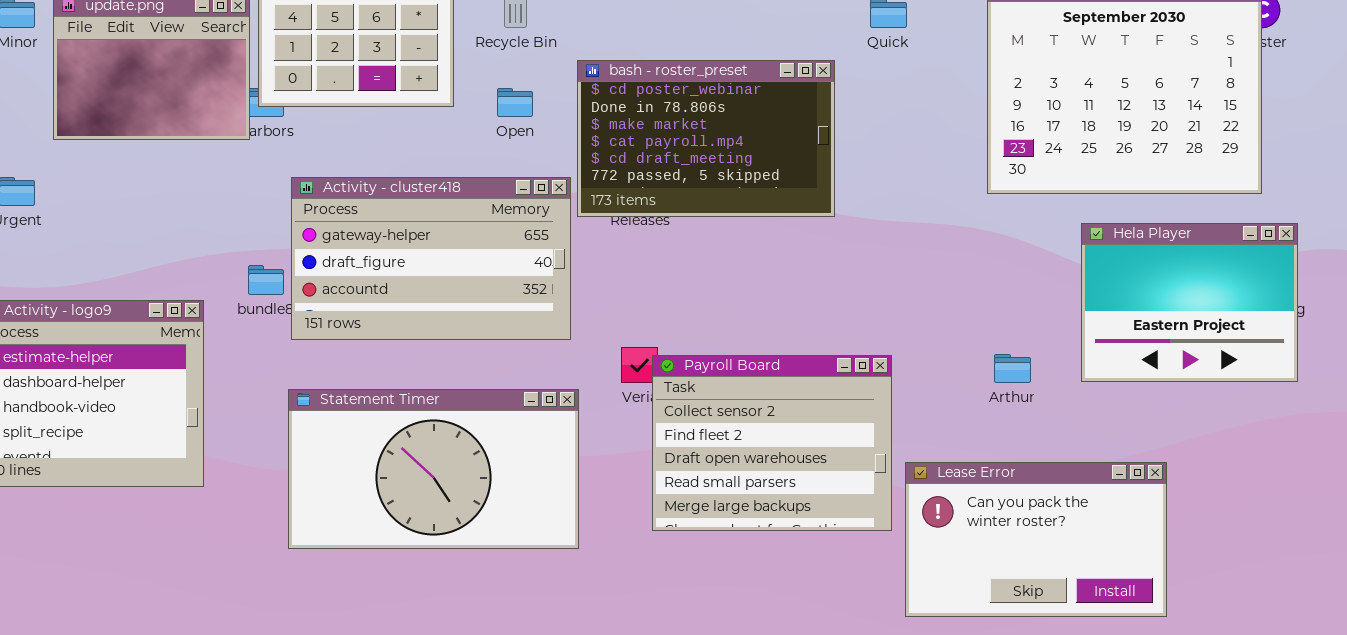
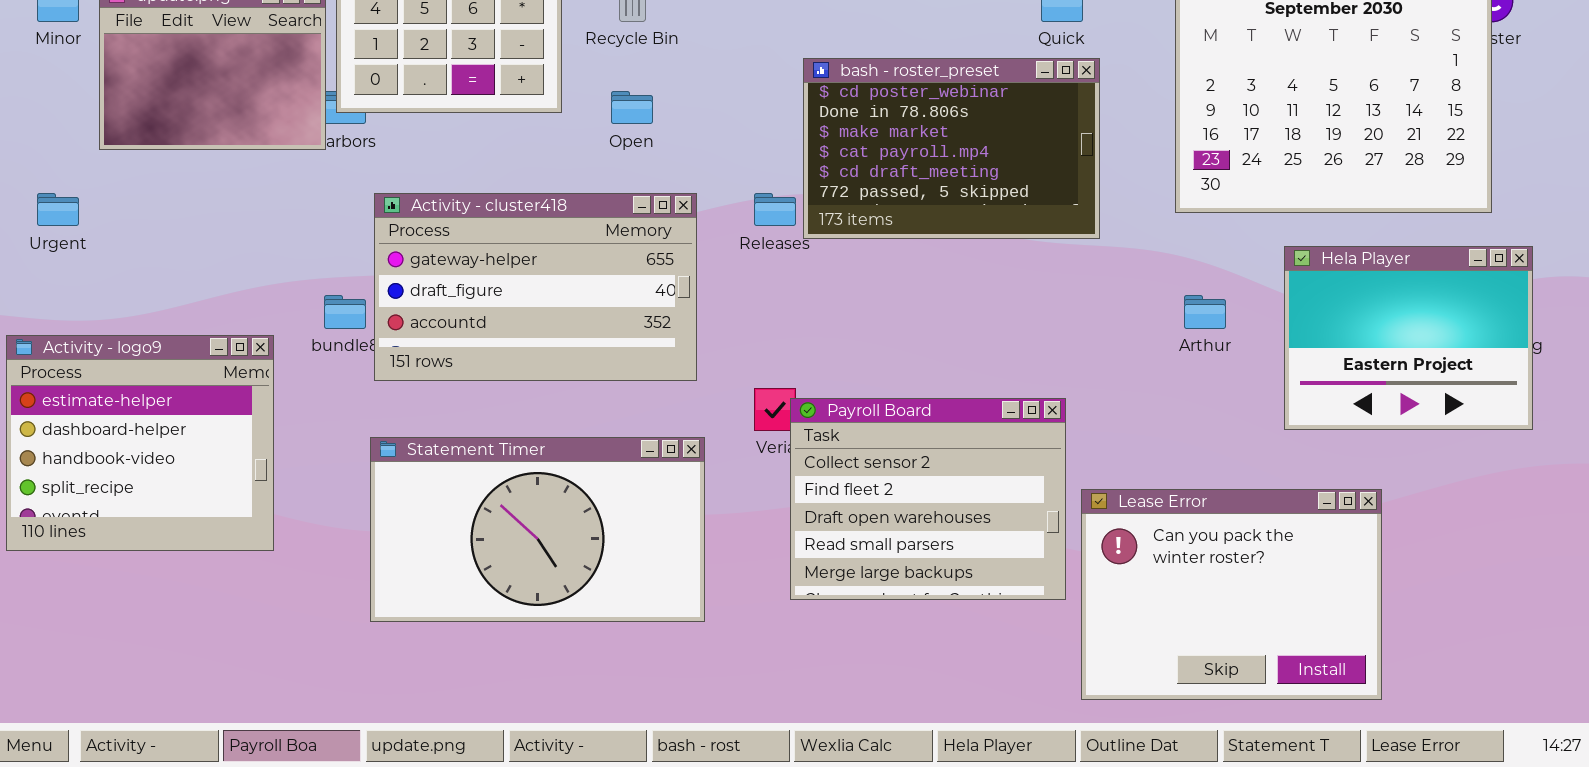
bash - roster_preset: [577,60,835,217] -> [803,58,1100,239], moved
Arthur: [994,354,1031,383] -> [1184,295,1226,329], moved
Lease Error: [905,462,1167,617] -> [1081,489,1382,700], resized

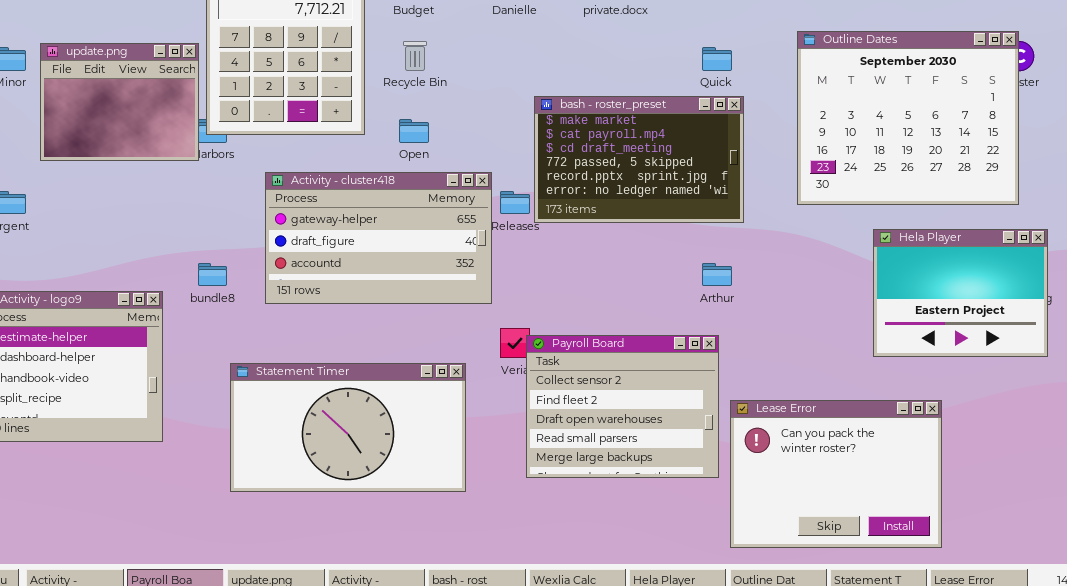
bash - roster_preset: [803,58,1100,239] -> [534,96,744,223], scrolled down 2 rows
Activity - cluster418: [374,193,697,381] -> [265,172,492,304], moved
Arthur: [1184,295,1226,329] -> [702,263,732,286], moved

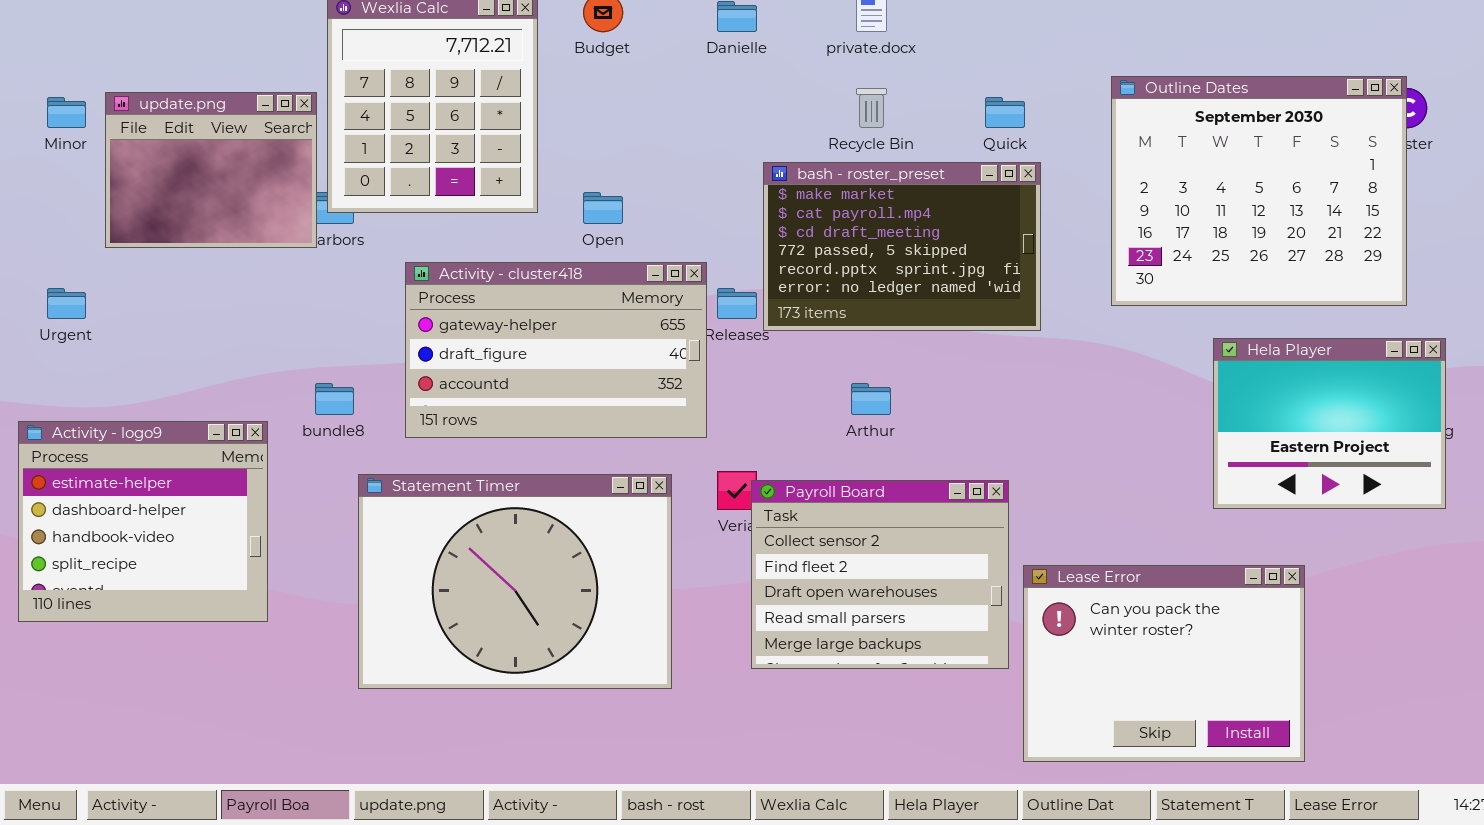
Recycle Bin: [403,41,427,71] -> [856,88,887,128], moved
Arthur: [702,263,732,286] -> [851,383,891,415], moved
Statement Timer: [230,363,466,492] -> [358,474,672,689], resized

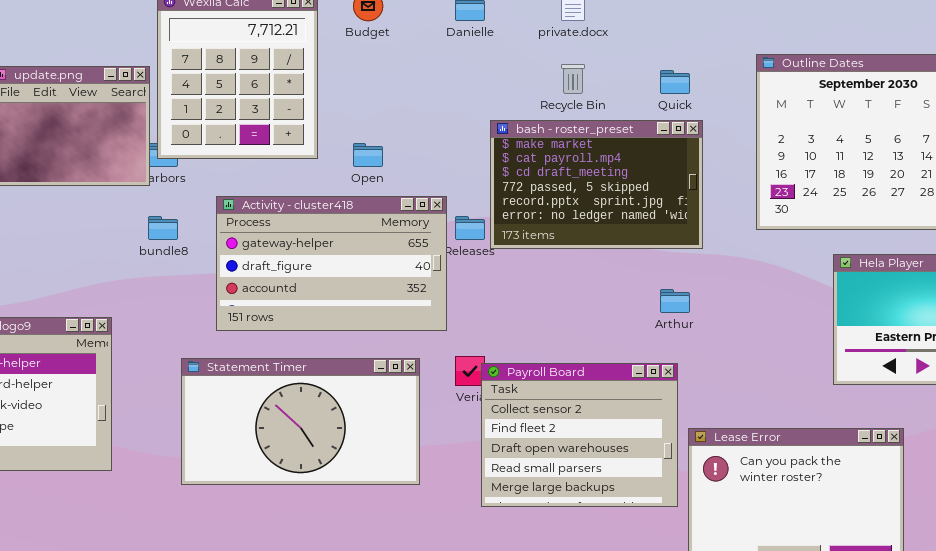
bundle8: [315,383,354,415] -> [148,216,178,240], moved
Arthur: [851,383,891,415] -> [660,289,690,313], moved
Statement Timer: [358,474,672,689] -> [181,358,420,485], resized

